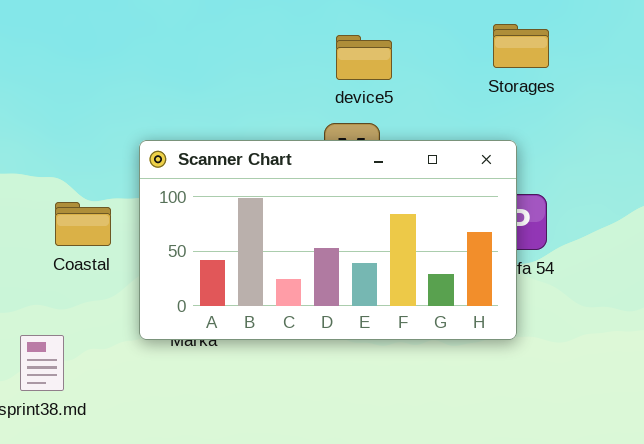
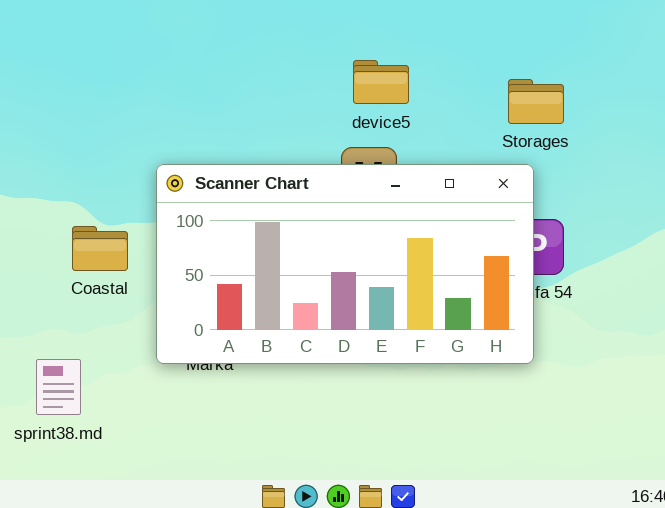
Storages: [493,24,549,68] -> [508,79,564,124], moved

